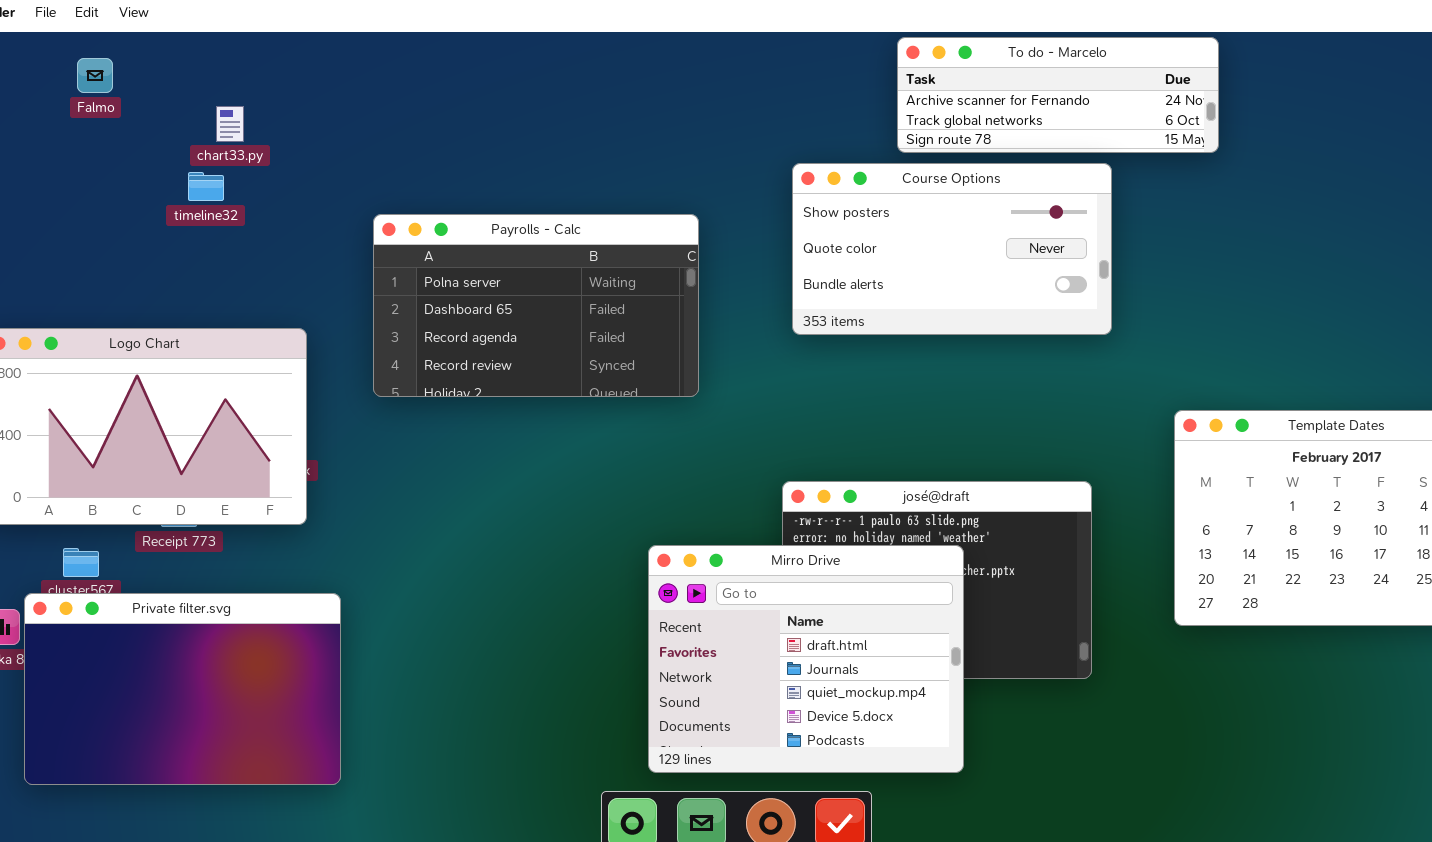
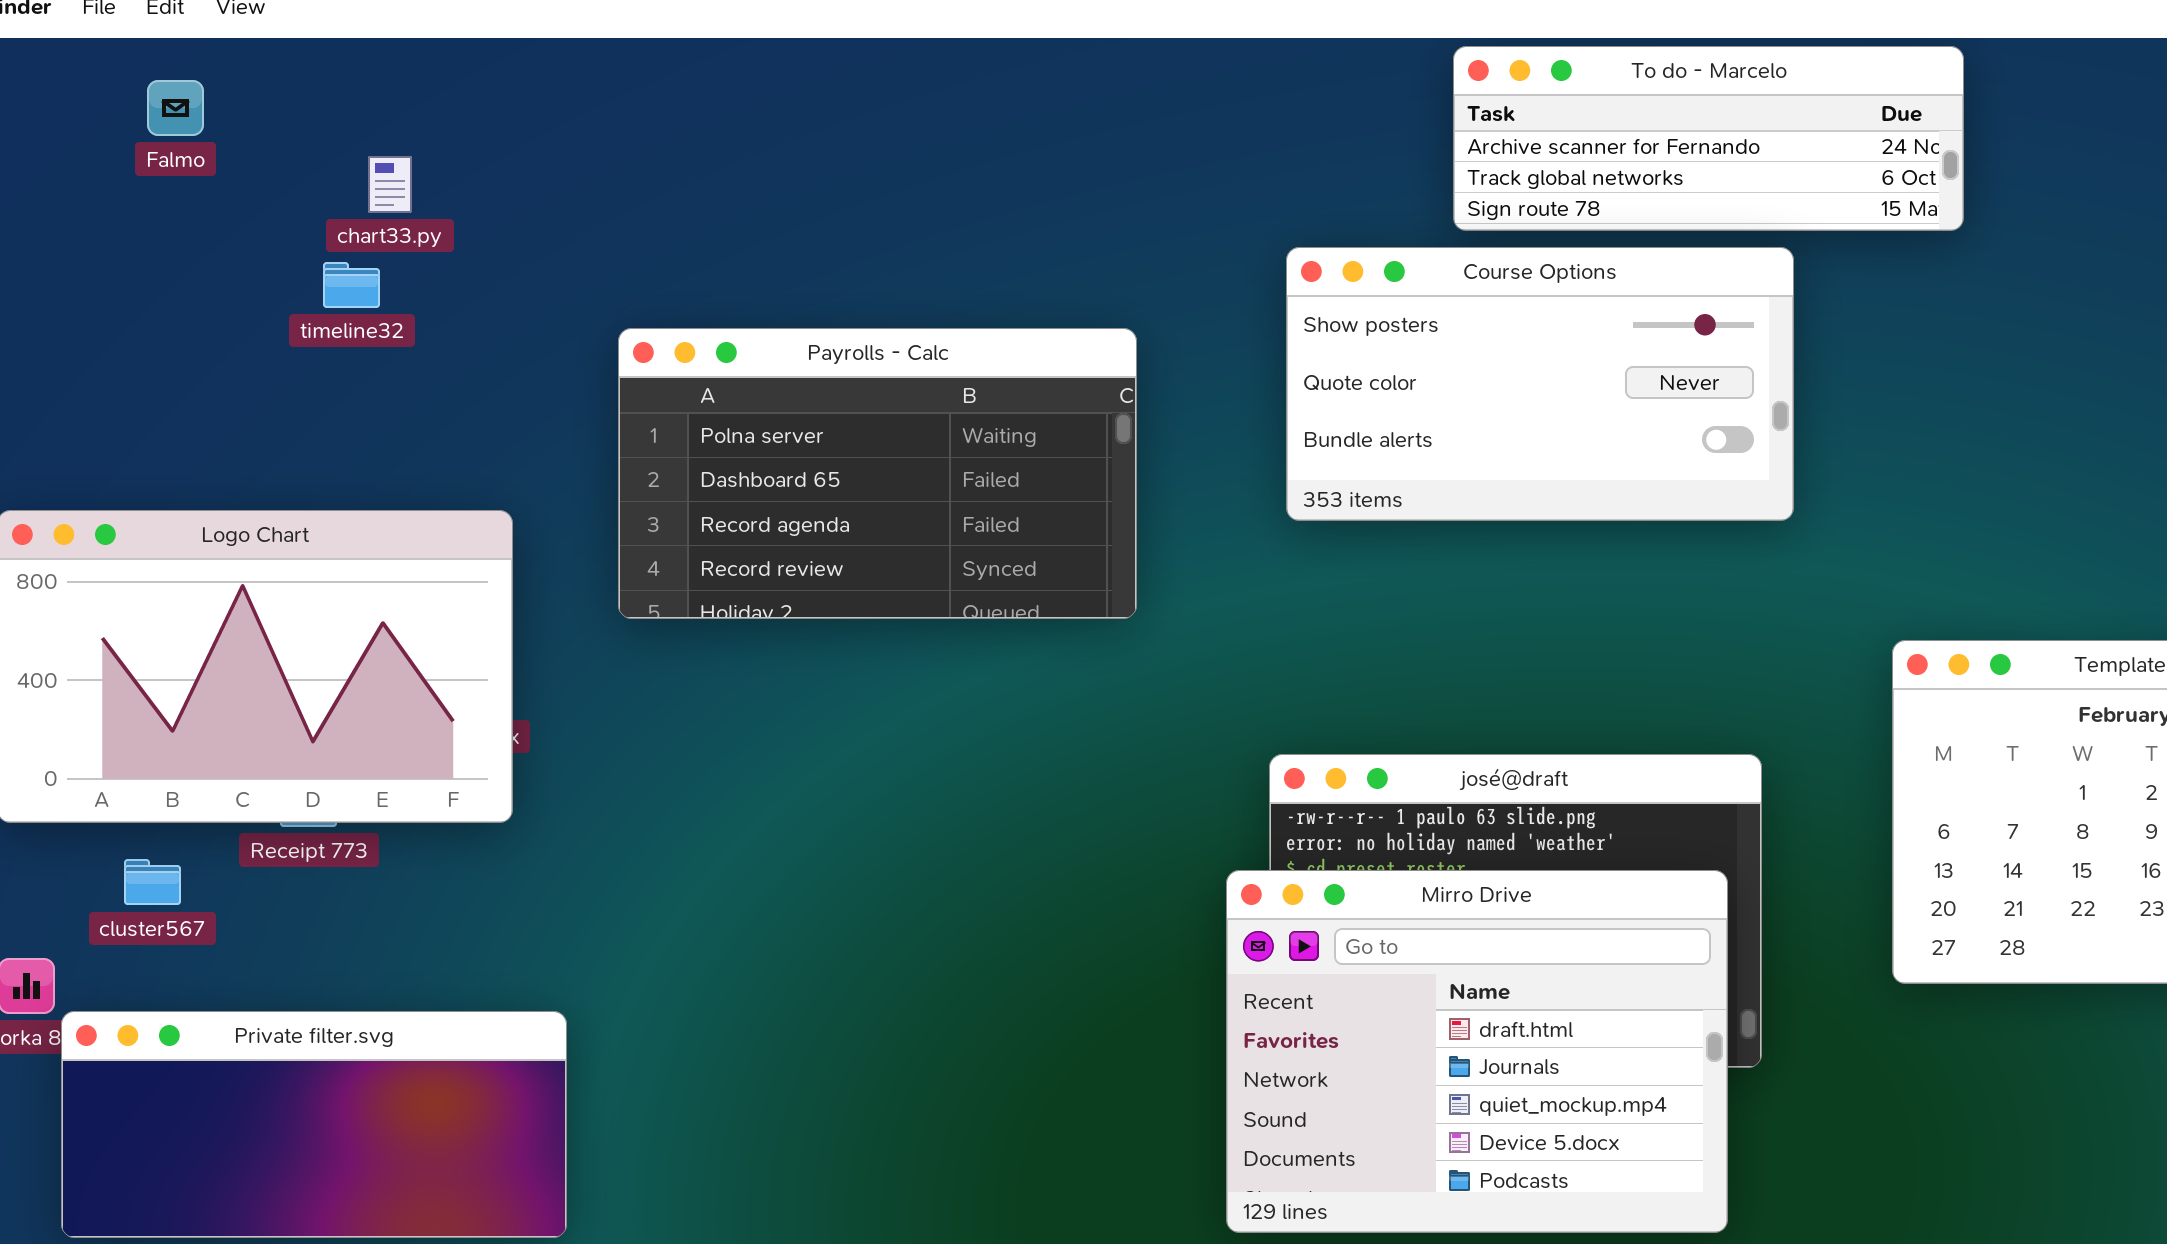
Mirro Drive: [648,545,964,773] -> [1226,870,1728,1233], moved
Private filter.svg: [24,593,341,785] -> [61,1011,567,1238], resized

